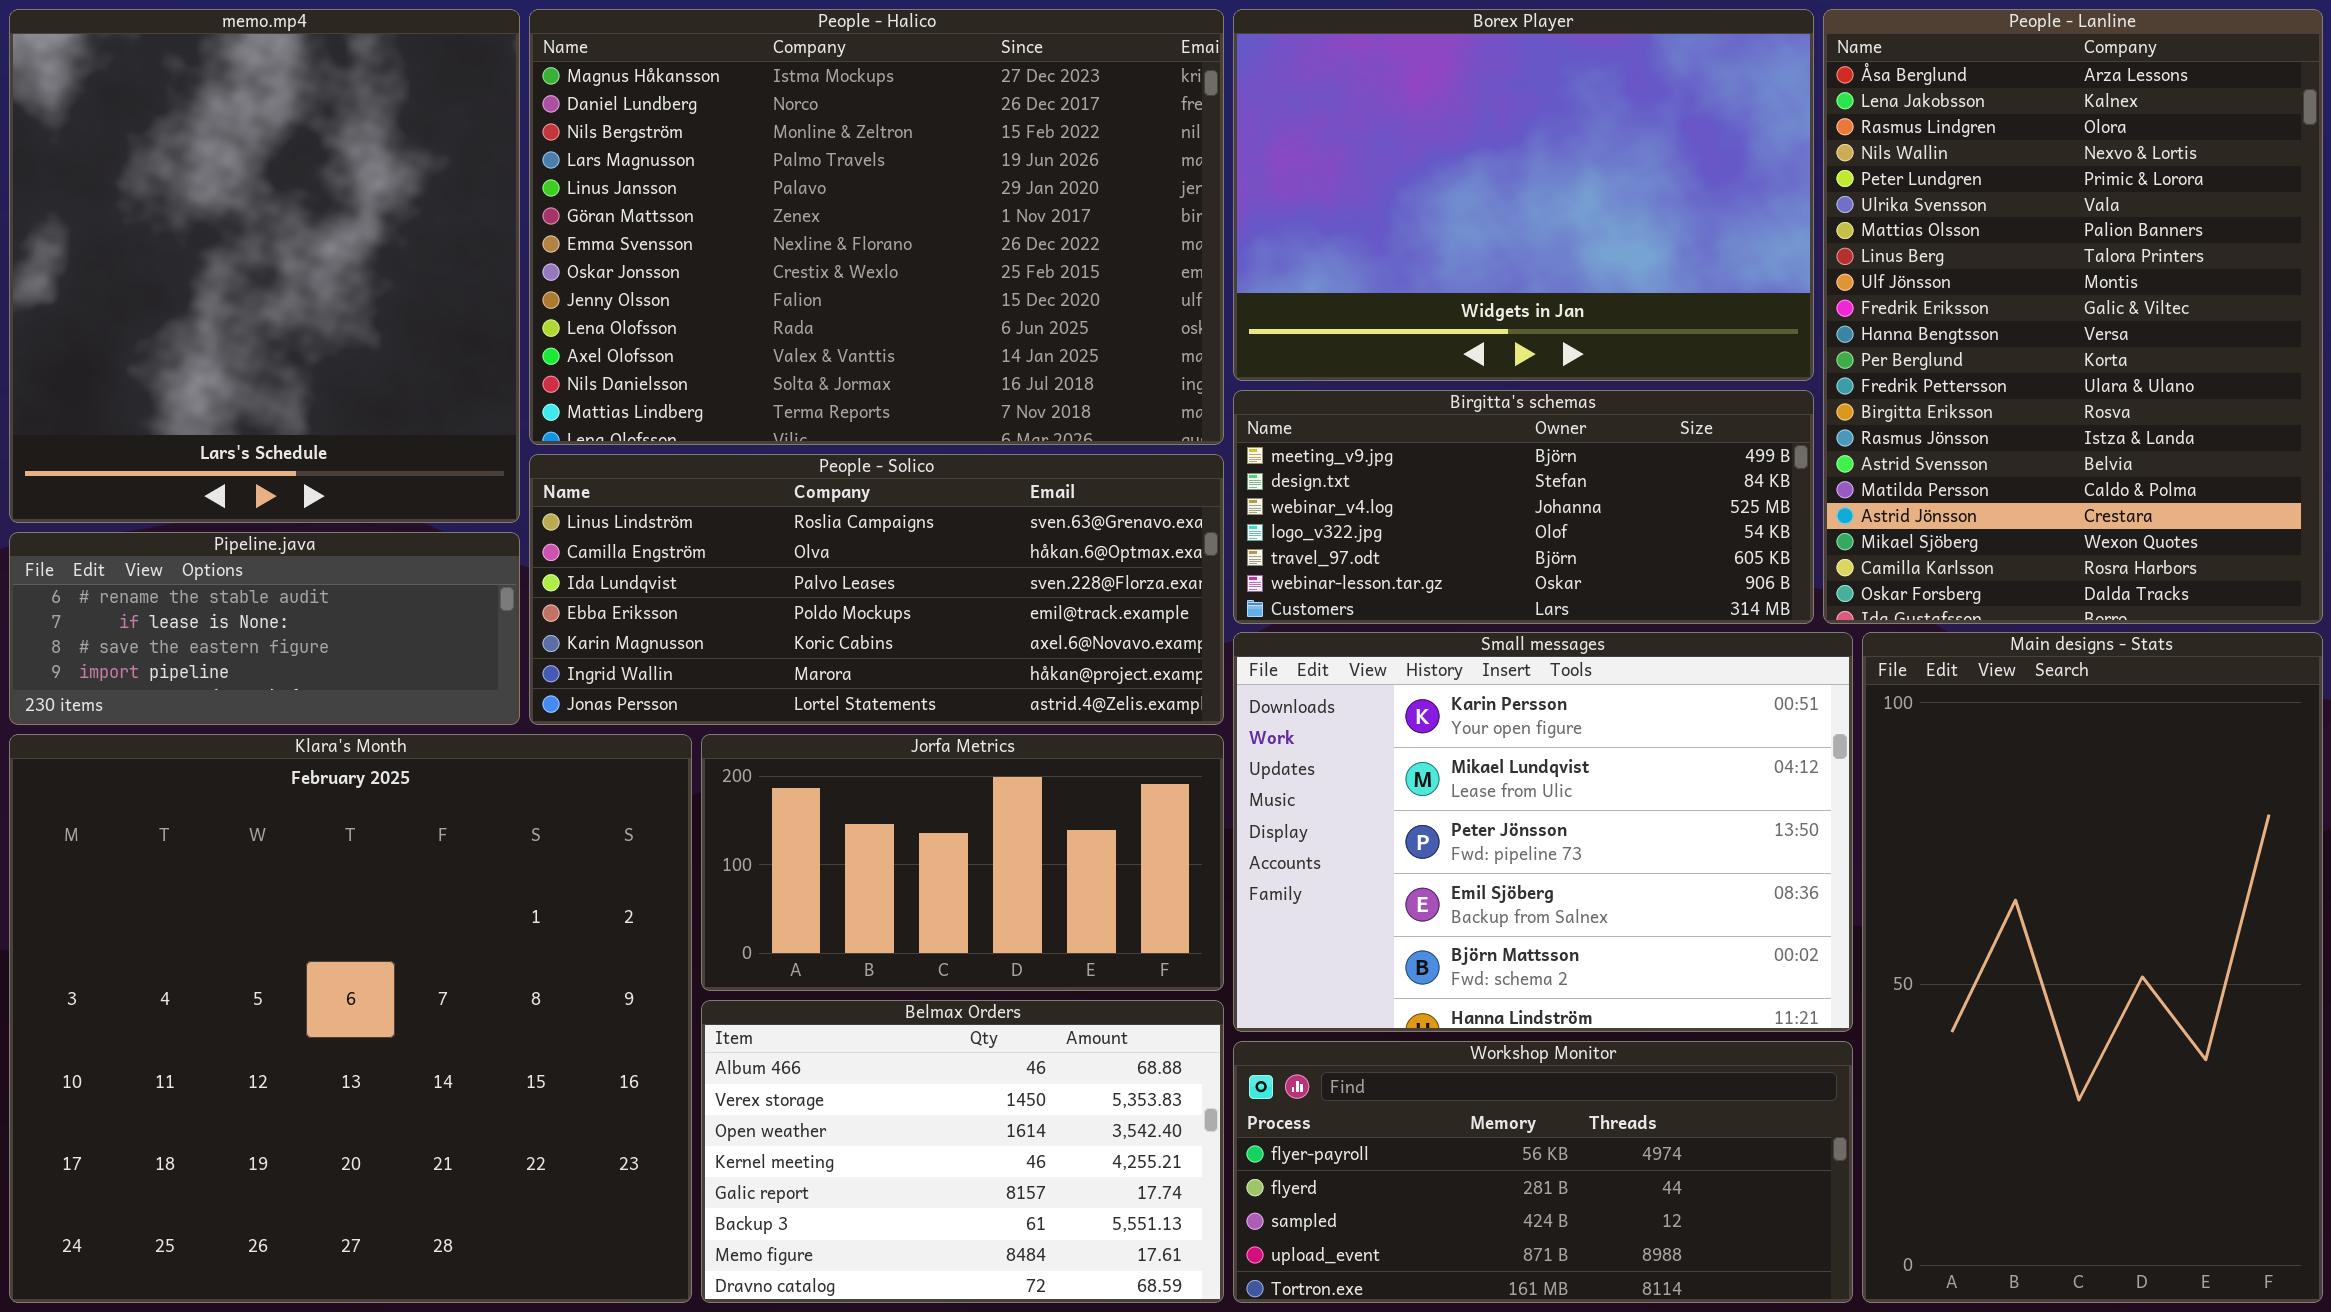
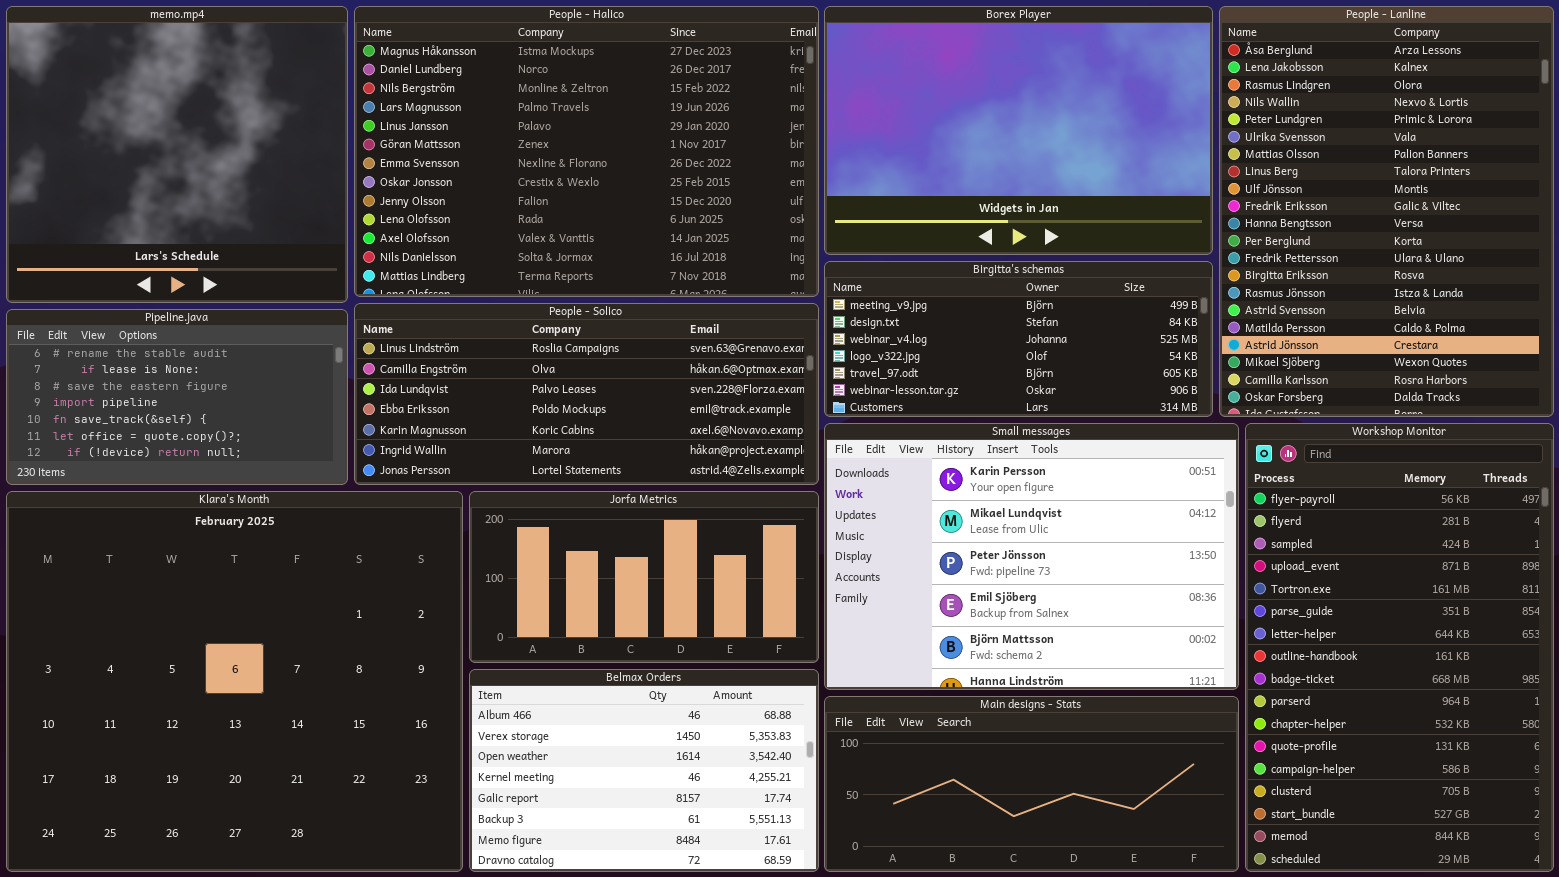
memo.mp4: [9,9,520,523] -> [6,6,348,303], resized
Pipeline.java: [9,532,520,725] -> [6,309,348,485], resized
Main designs - Stats: [1862,632,2323,1303] -> [824,696,1239,872], moved, resized
Workshop Monitor: [1233,1041,1853,1303] -> [1245,423,1554,872], moved, resized

